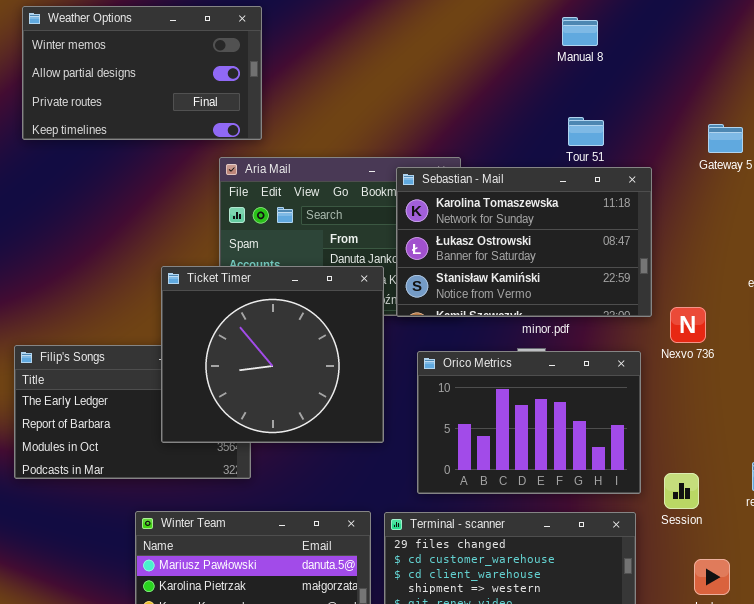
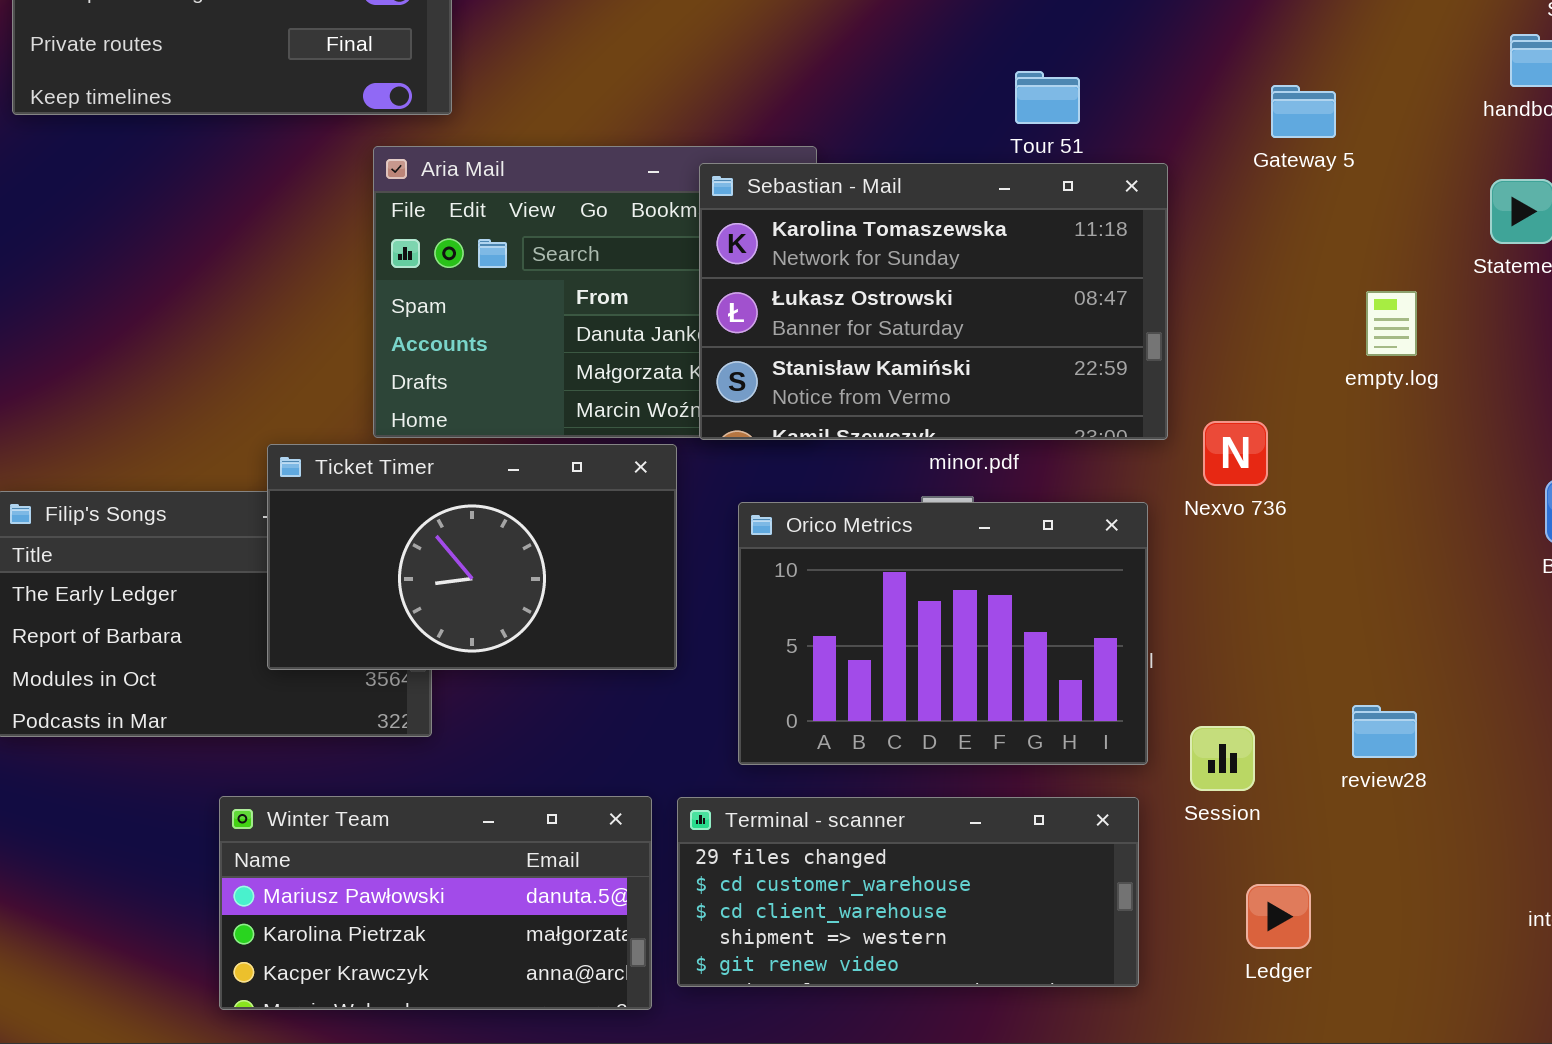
Ticket Timer: [161,266,384,443] -> [267,444,677,670], resized

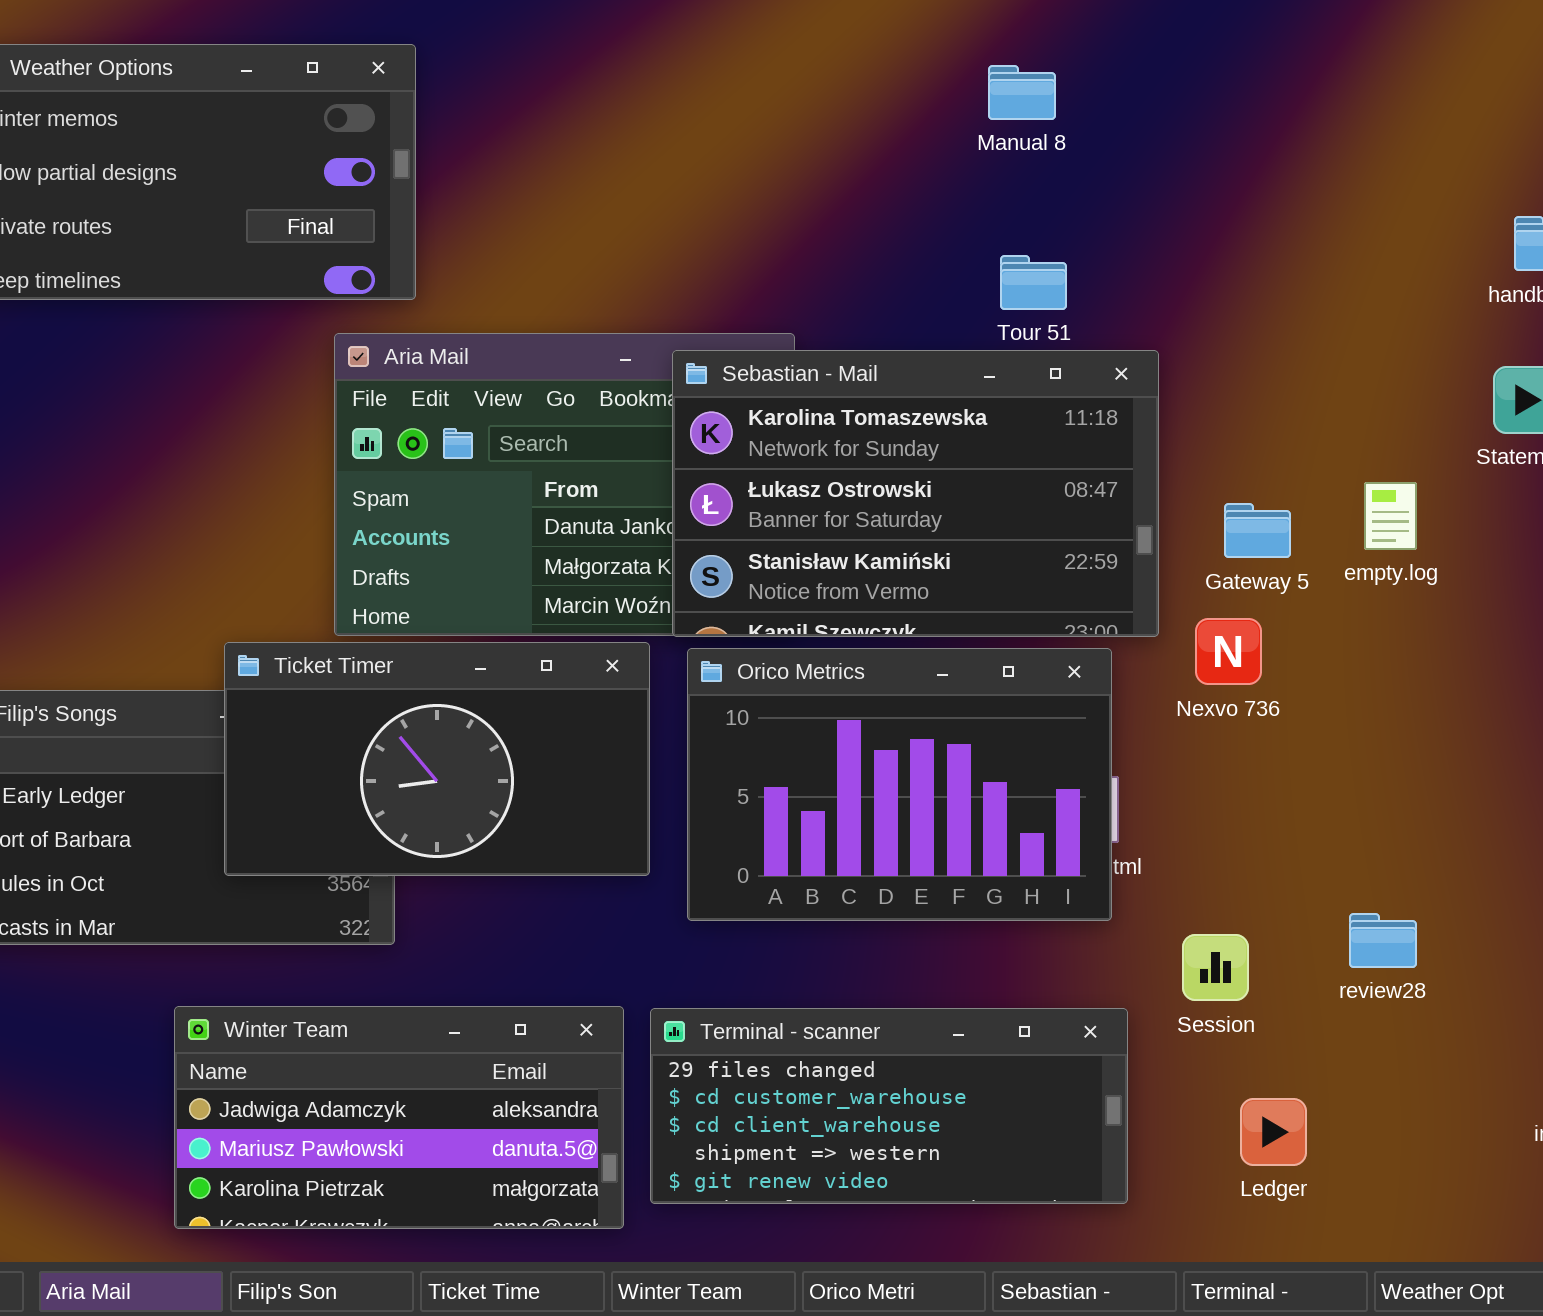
Gateway 5: [1271,85,1336,138] -> [1224,503,1291,558], moved
Orico Metrics: [738,502,1148,765] -> [687,648,1112,921], moved
Winter Team: [219,796,652,1010] -> [174,1006,624,1229], scrolled up 1 row

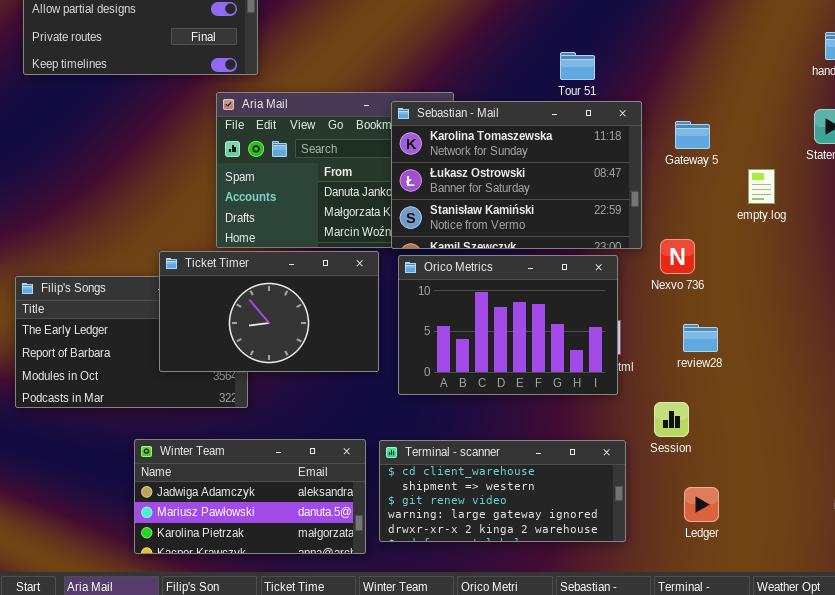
Gateway 5: [1224,503,1291,558] -> [675,121,710,149], moved
review28: [1349,913,1417,968] -> [683,324,718,352], moved
Terminal - scanner: [650,1008,1128,1204] -> [379,440,626,542], scrolled down 2 rows

